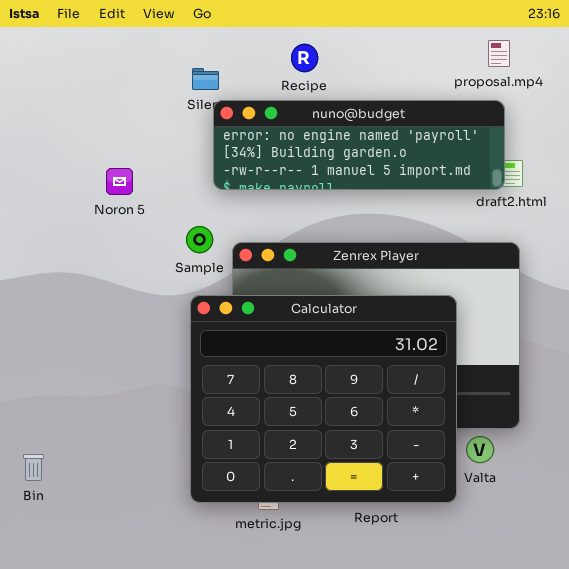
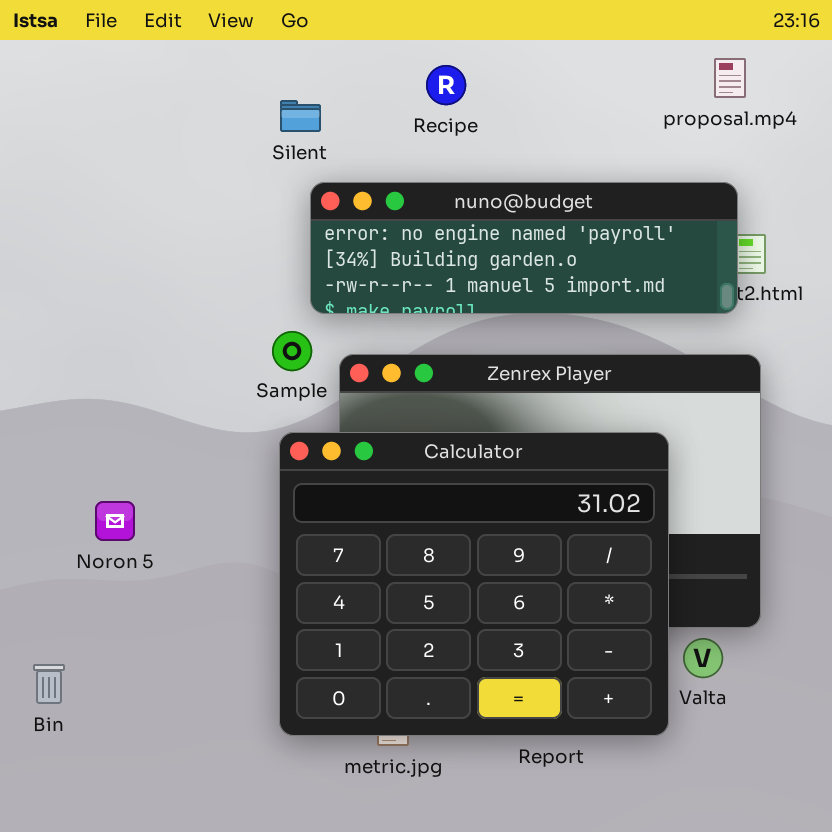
nuno@budget: [213,100,505,190] -> [310,182,738,314], moved
Noron 5: [106,168,133,195] -> [95,501,135,541], moved

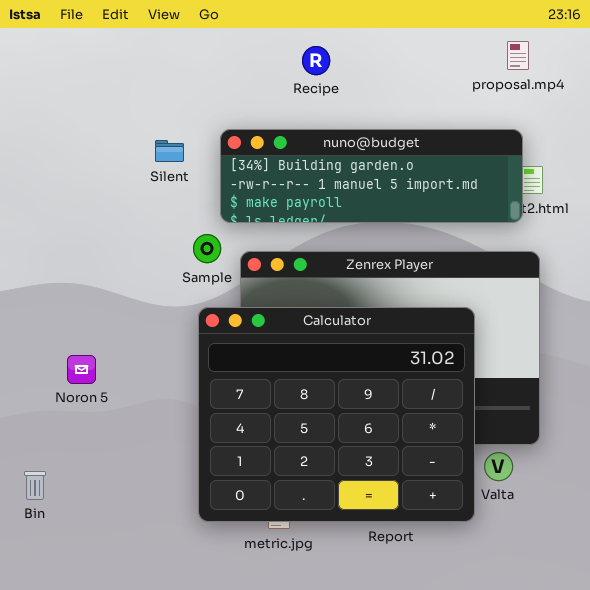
Silent: [280,100,321,132] -> [155,140,184,162], moved
nuno@budget: [310,182,738,314] -> [220,129,523,223], scrolled down 1 row

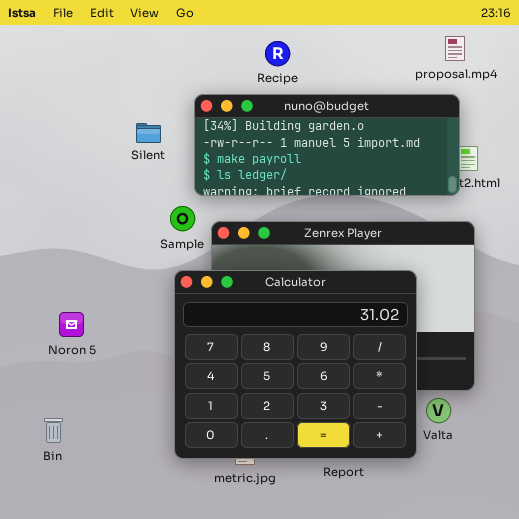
nuno@budget: [220,129,523,223] -> [194,94,460,196], resized
Bin: [24,471,46,500] -> [44,418,63,443], moved

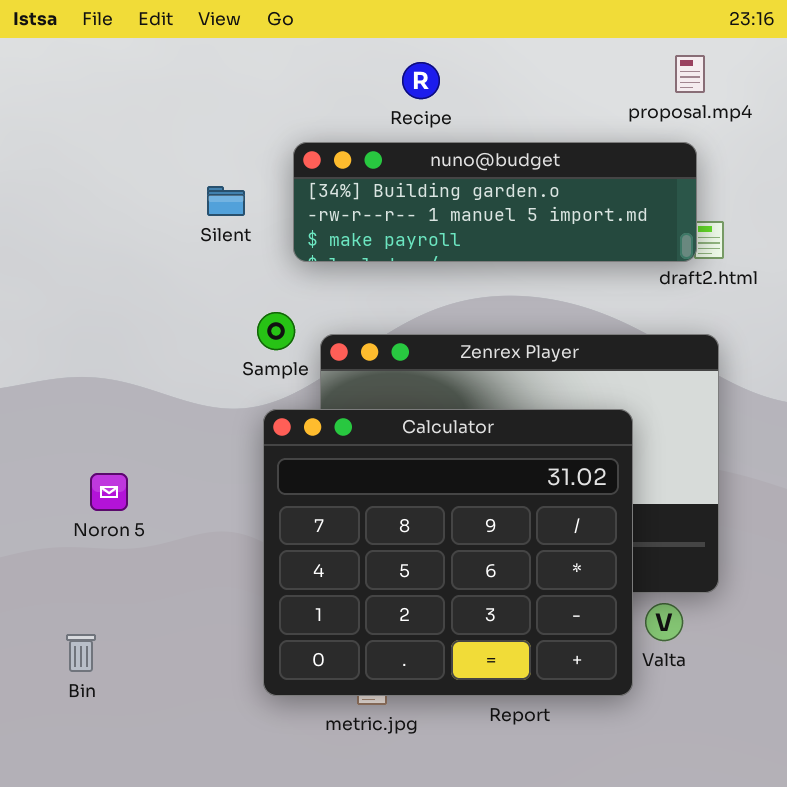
nuno@budget: [194,94,460,196] -> [293,142,697,262], resized

